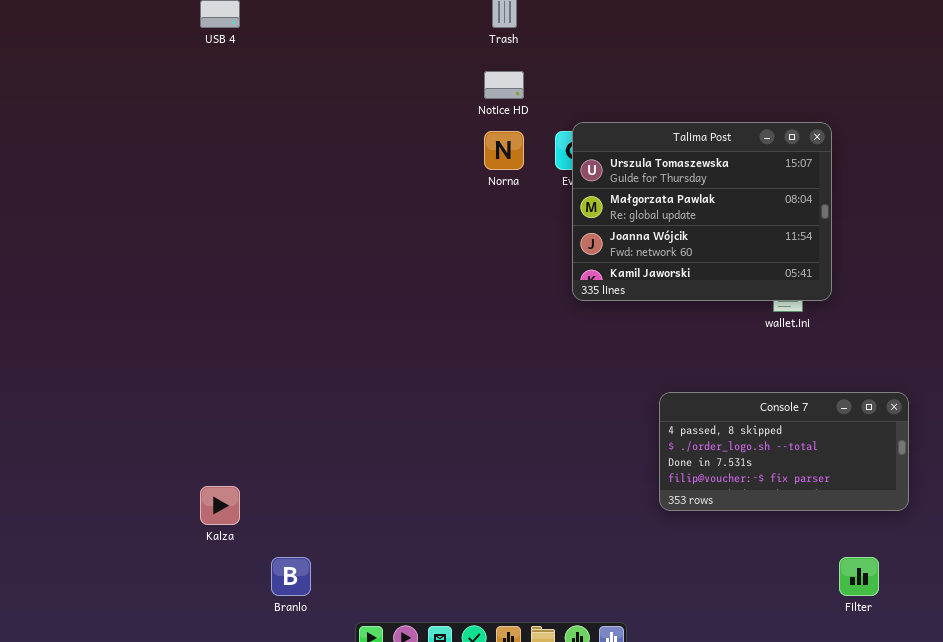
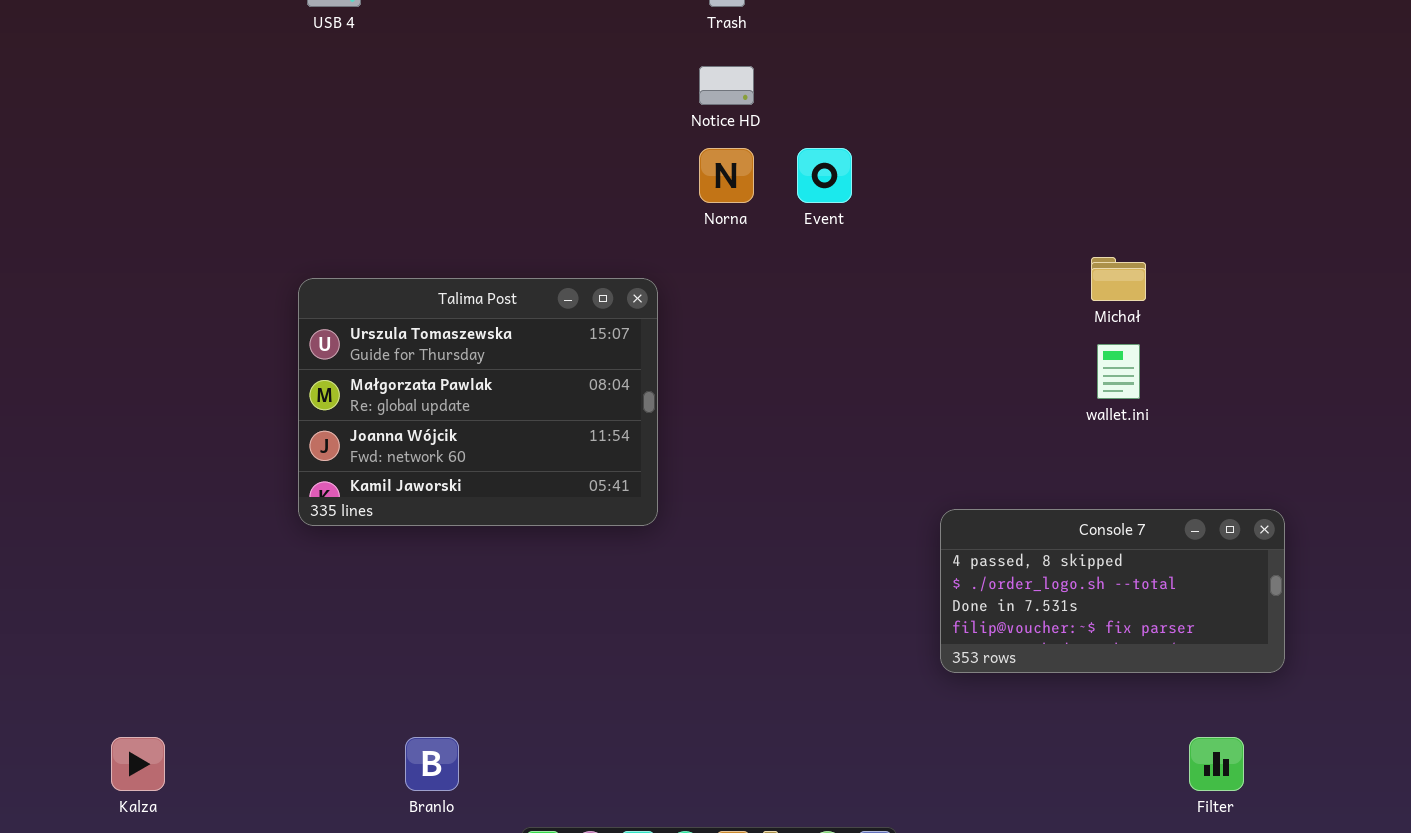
Talima Post: [572,122,832,301] -> [298,278,658,526], moved
Kalza: [200,486,240,525] -> [111,737,165,791], moved

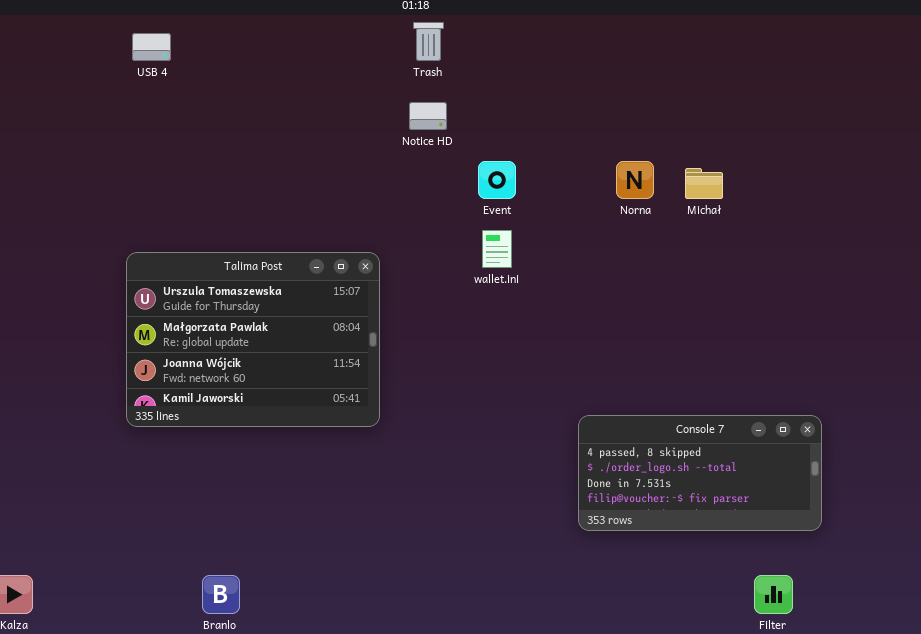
Norna: [699,148,754,203] -> [616,161,654,199], moved
Michał: [1091,257,1146,301] -> [685,168,723,199], moved
wallet.ini: [1097,344,1140,399] -> [482,230,512,268], moved

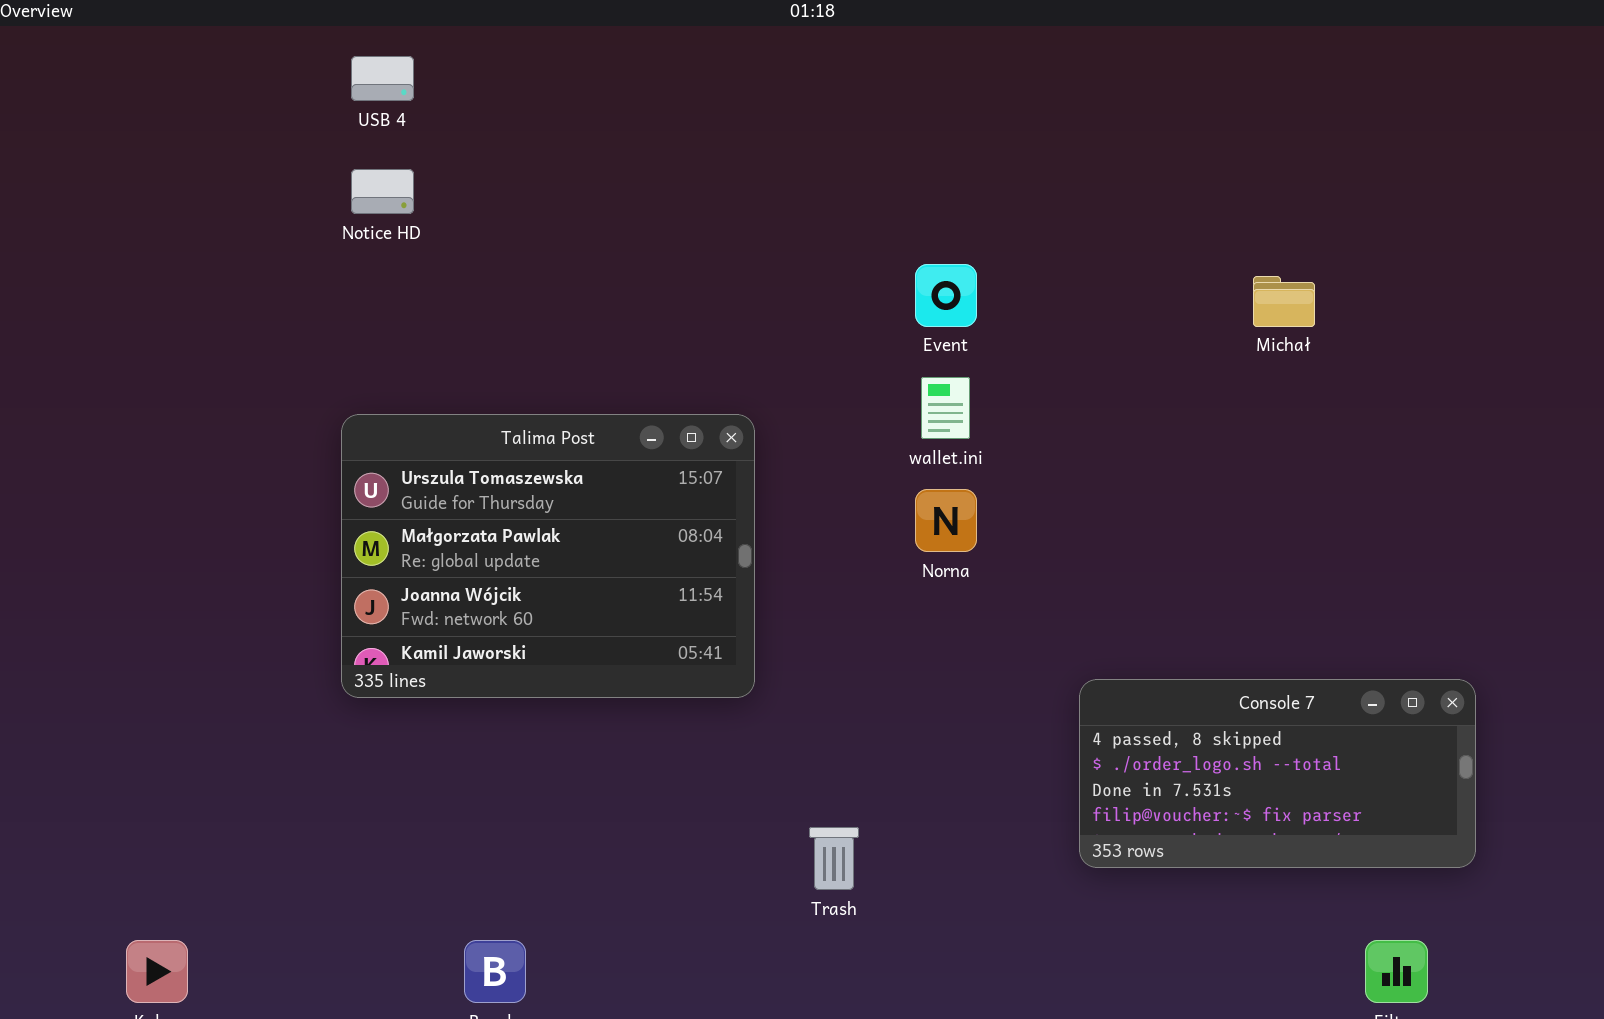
Trash: [413,22,444,61] -> [809,827,859,890], moved
Notice HD: [409,102,447,130] -> [351,169,414,214], moved
Norna: [616,161,654,199] -> [915,489,977,552], moved

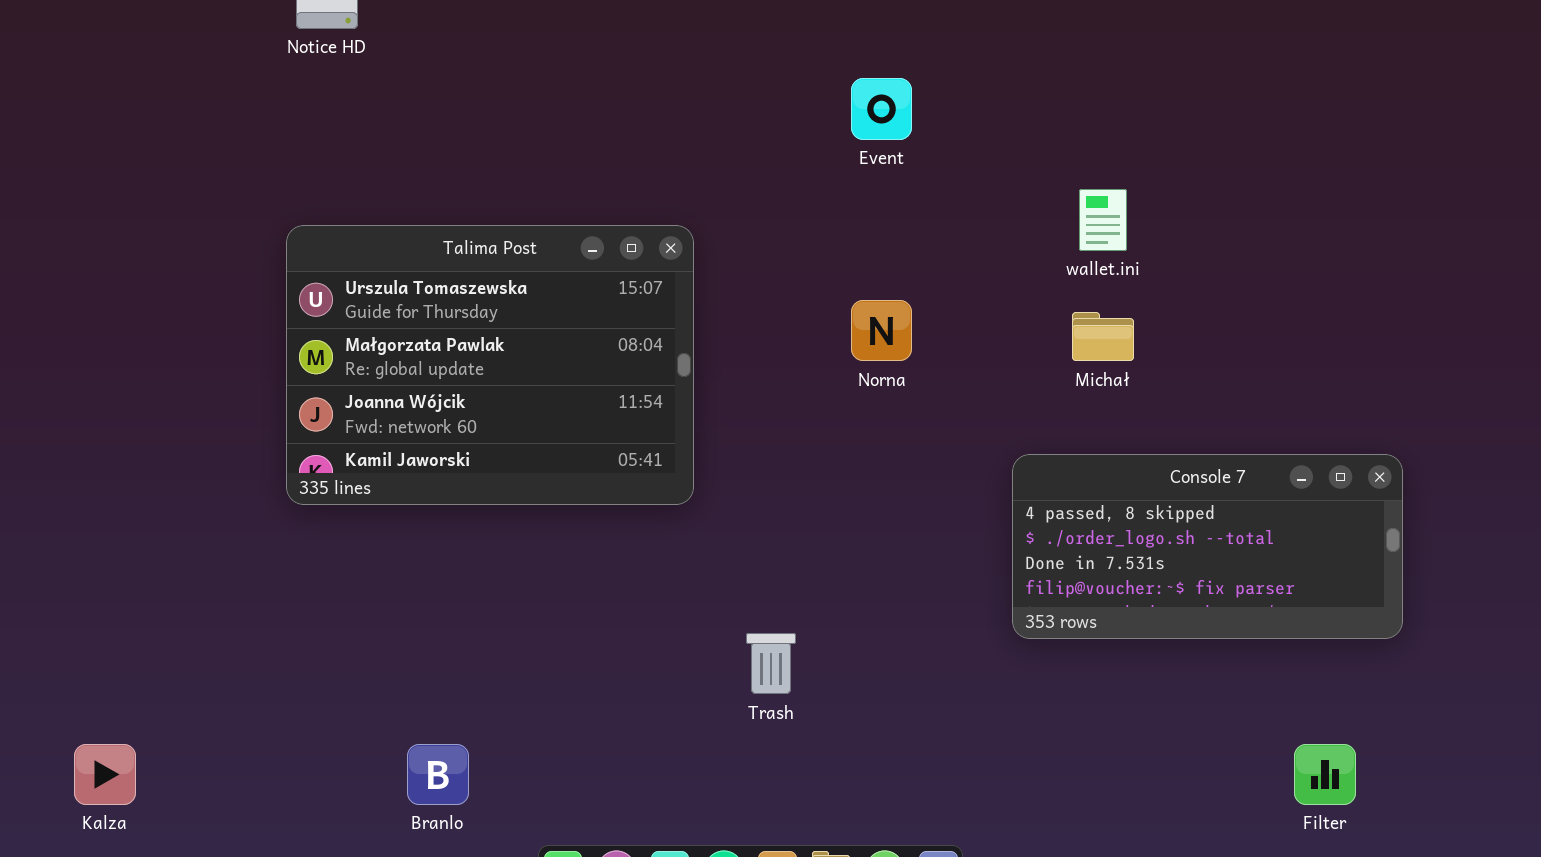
Michał: [1253,276,1315,327] -> [1072,312,1134,361], moved
wallet.ini: [921,377,970,439] -> [1079,189,1127,251], moved
Console 7: [1079,679,1476,868] -> [1012,454,1403,639], moved

